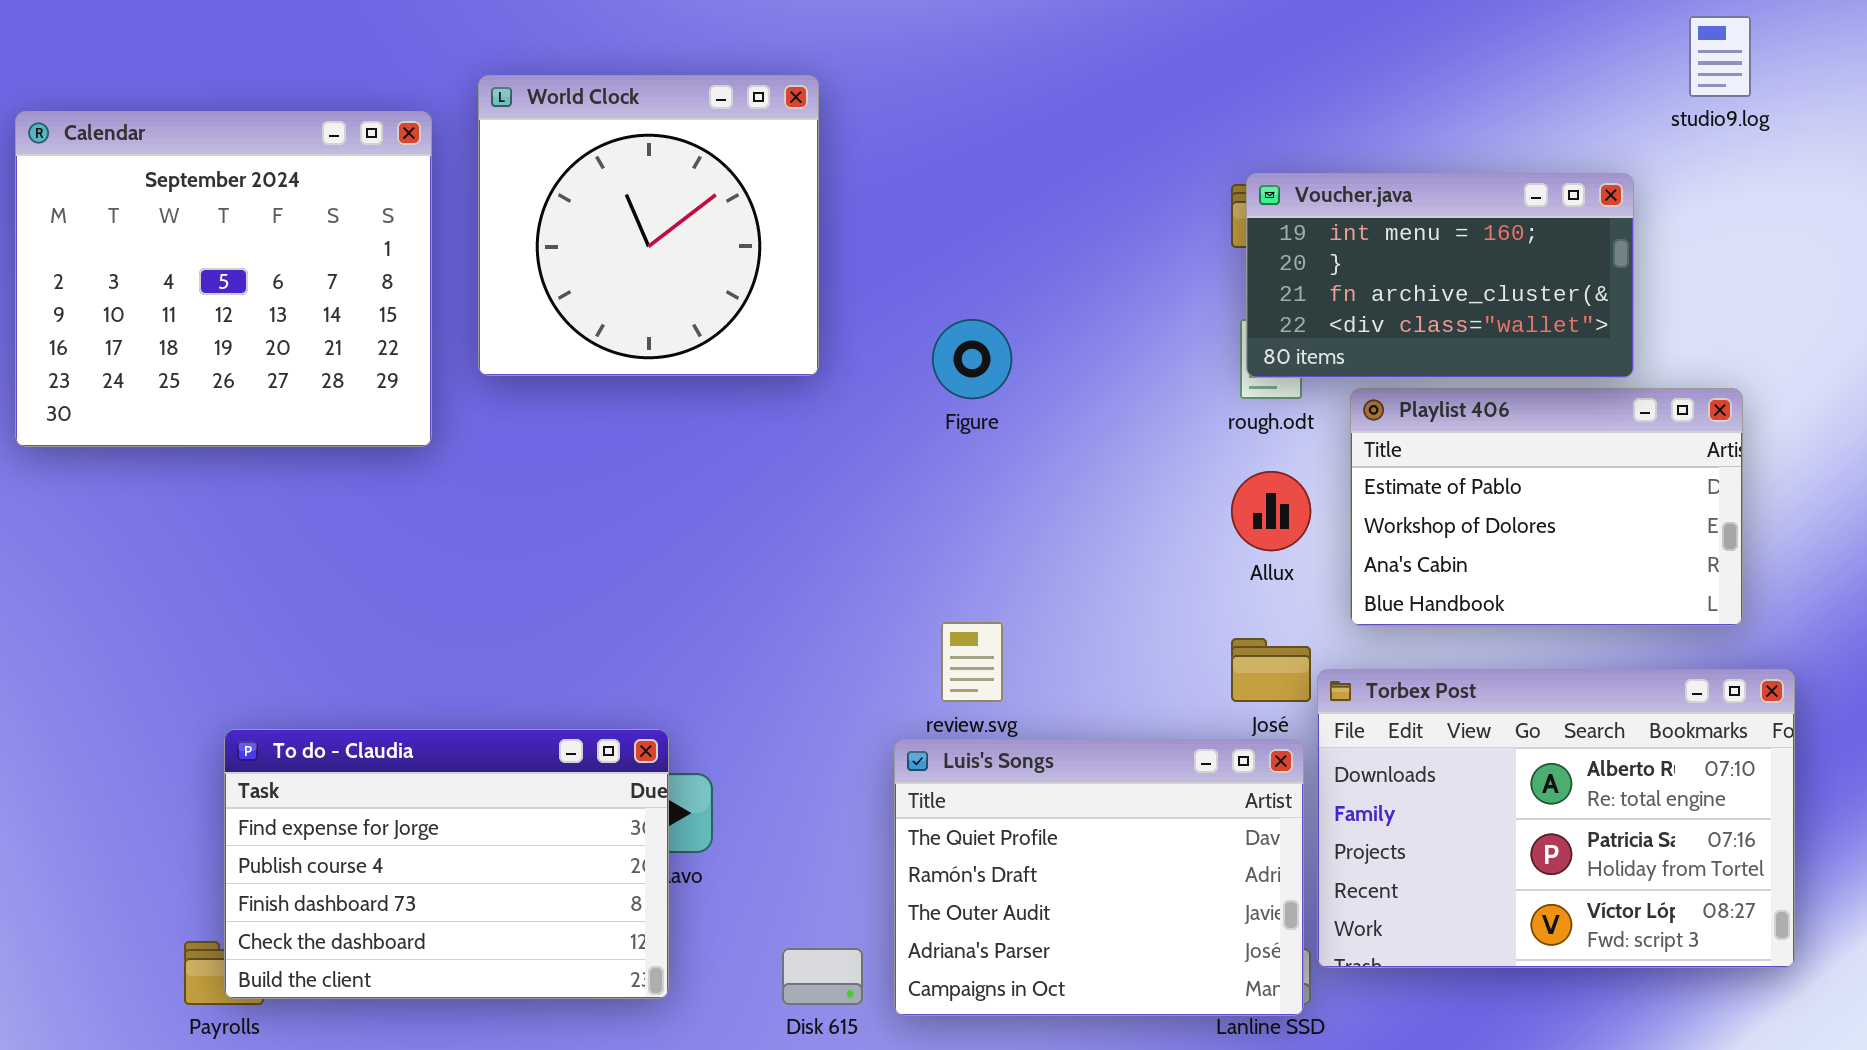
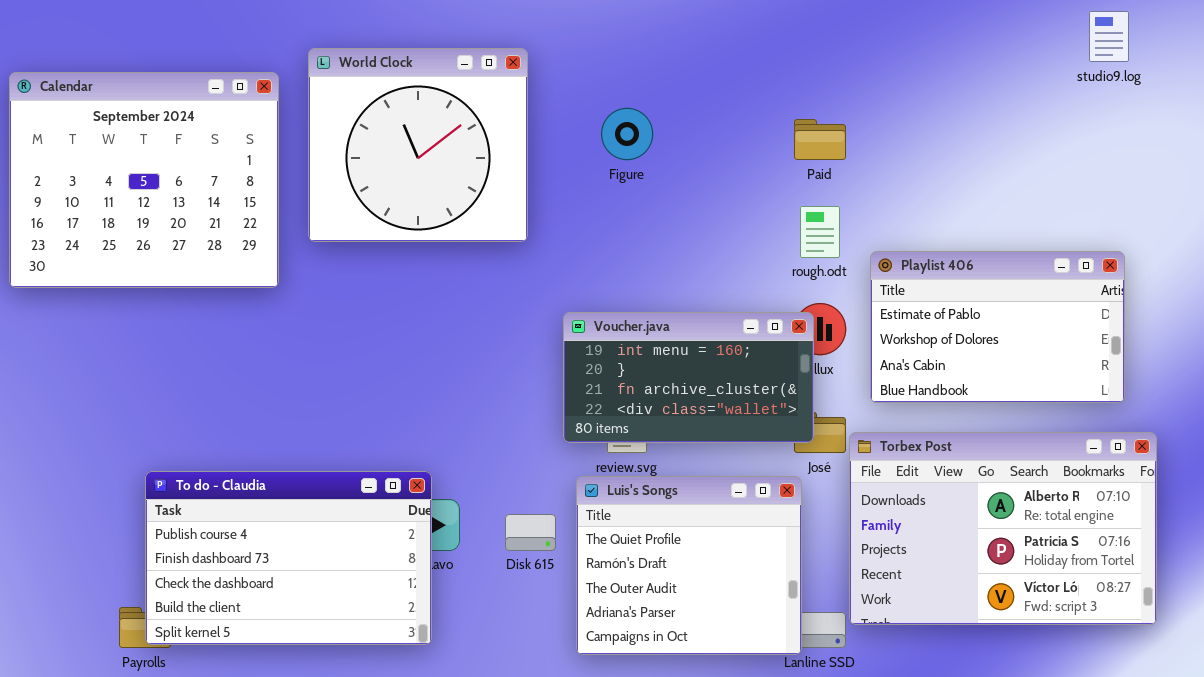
Voucher.java: [1246,173,1634,378] -> [563,312,814,443], moved
Figure: [932,319,1012,399] -> [601,108,653,160], moved
To do - Claudia: [224,729,669,999] -> [145,471,432,645], scrolled down 1 row
Luis's Songs: [894,739,1304,1016] -> [576,476,802,655], resized
Disk 615: [782,948,863,1005] -> [505,514,556,551], moved

